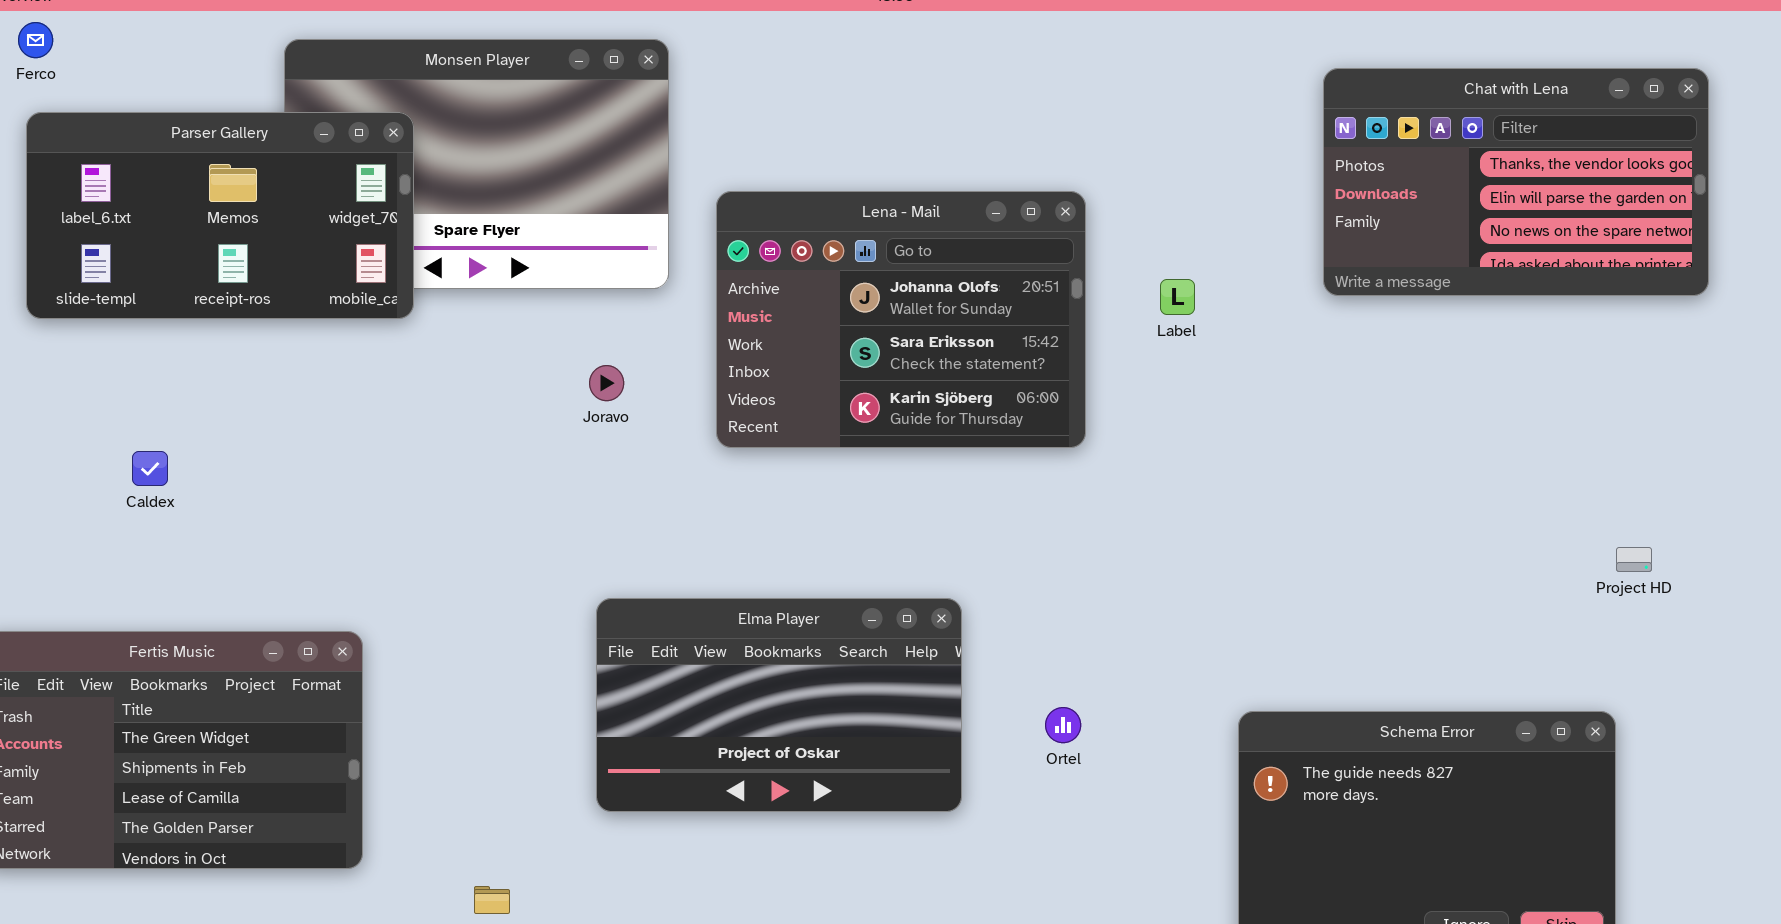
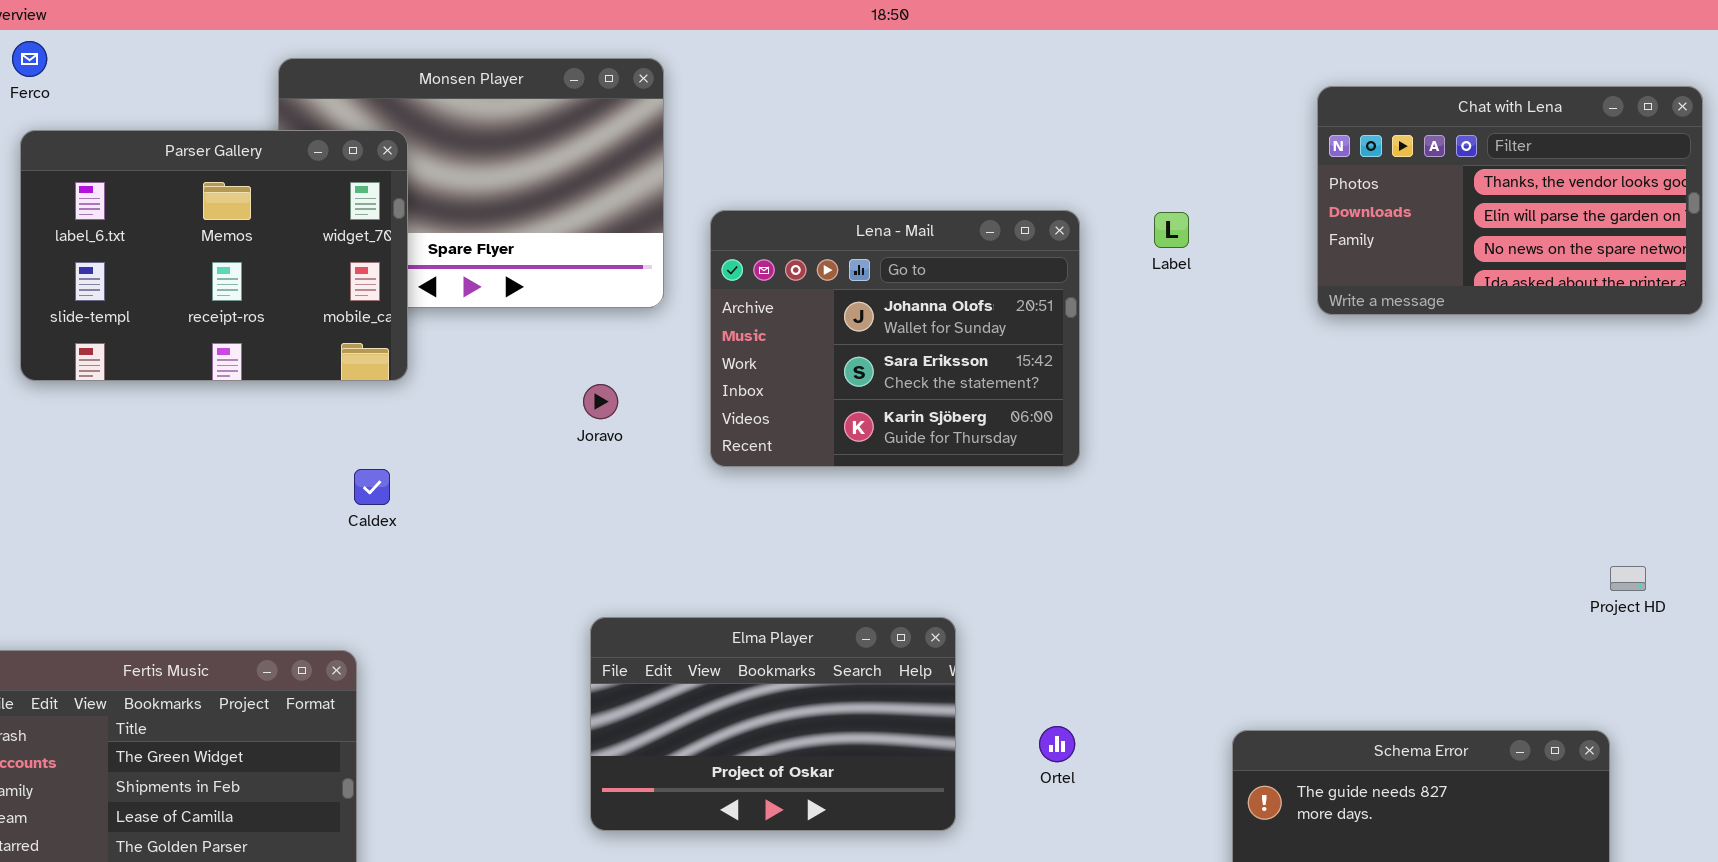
Parser Gallery: [26,112,414,319] -> [20,130,408,381], resized
Label: [1160,279,1195,315] -> [1154,212,1189,248], moved
Caldex: [132,451,168,486] -> [354,469,390,505], moved

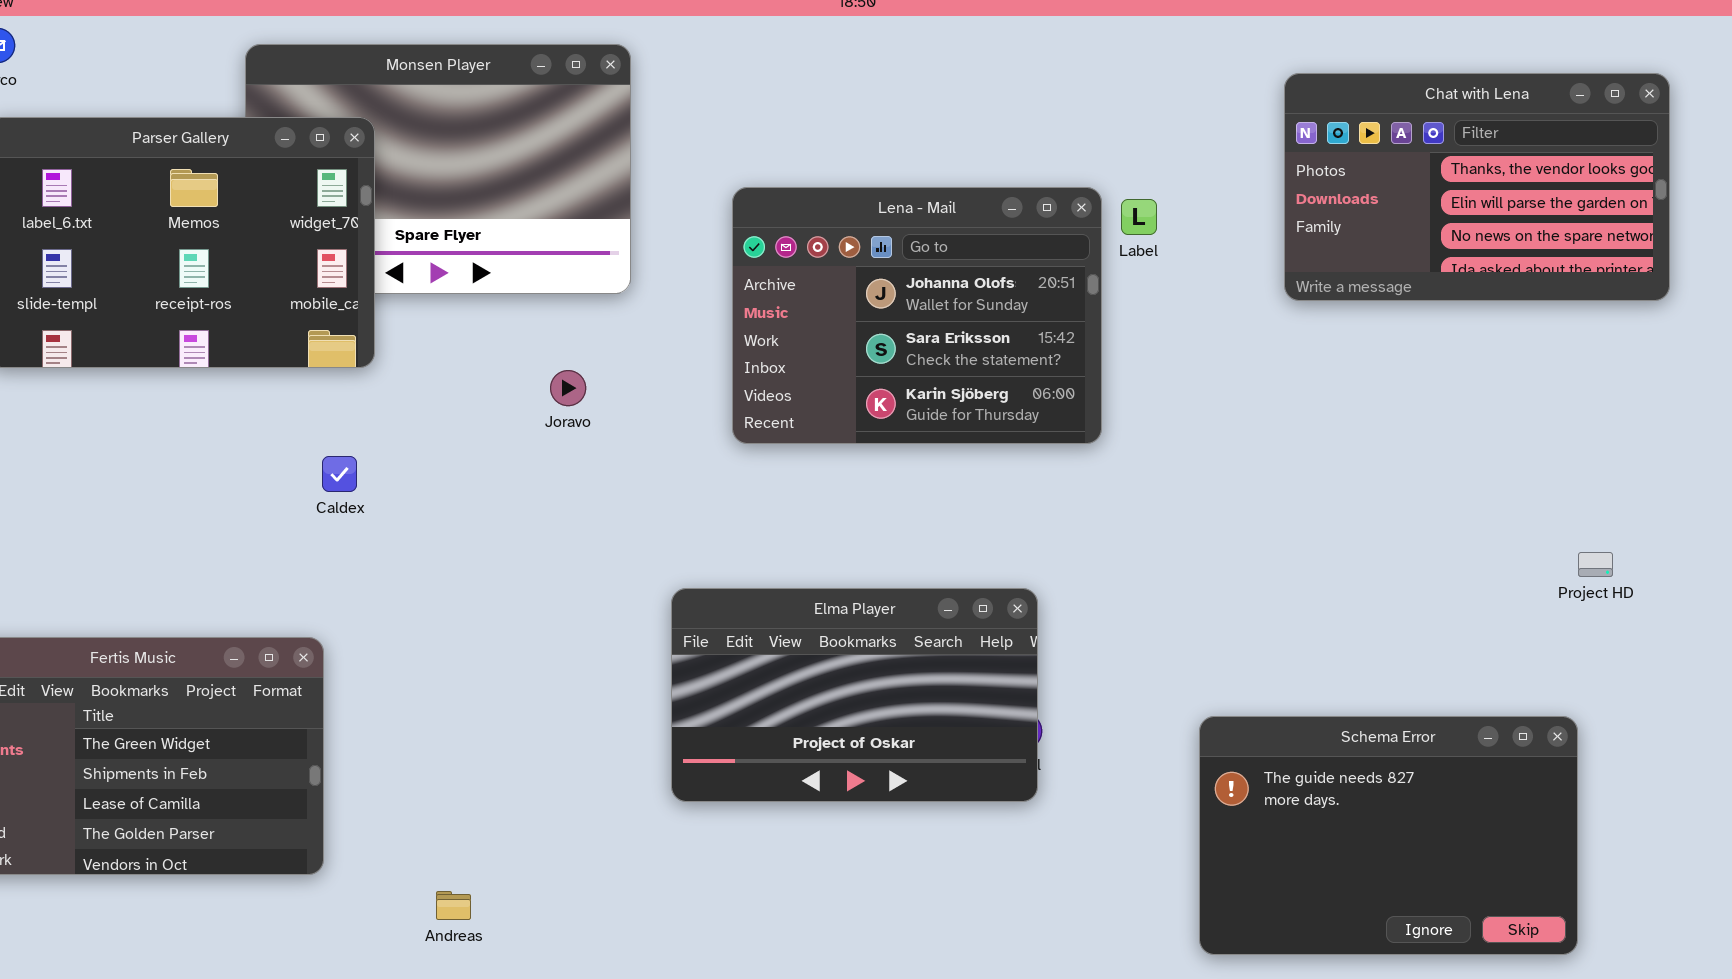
Lena - Mail: [710,210,1080,467] -> [732,187,1102,444], moved
Elma Player: [590,617,956,831] -> [671,588,1038,802], moved

